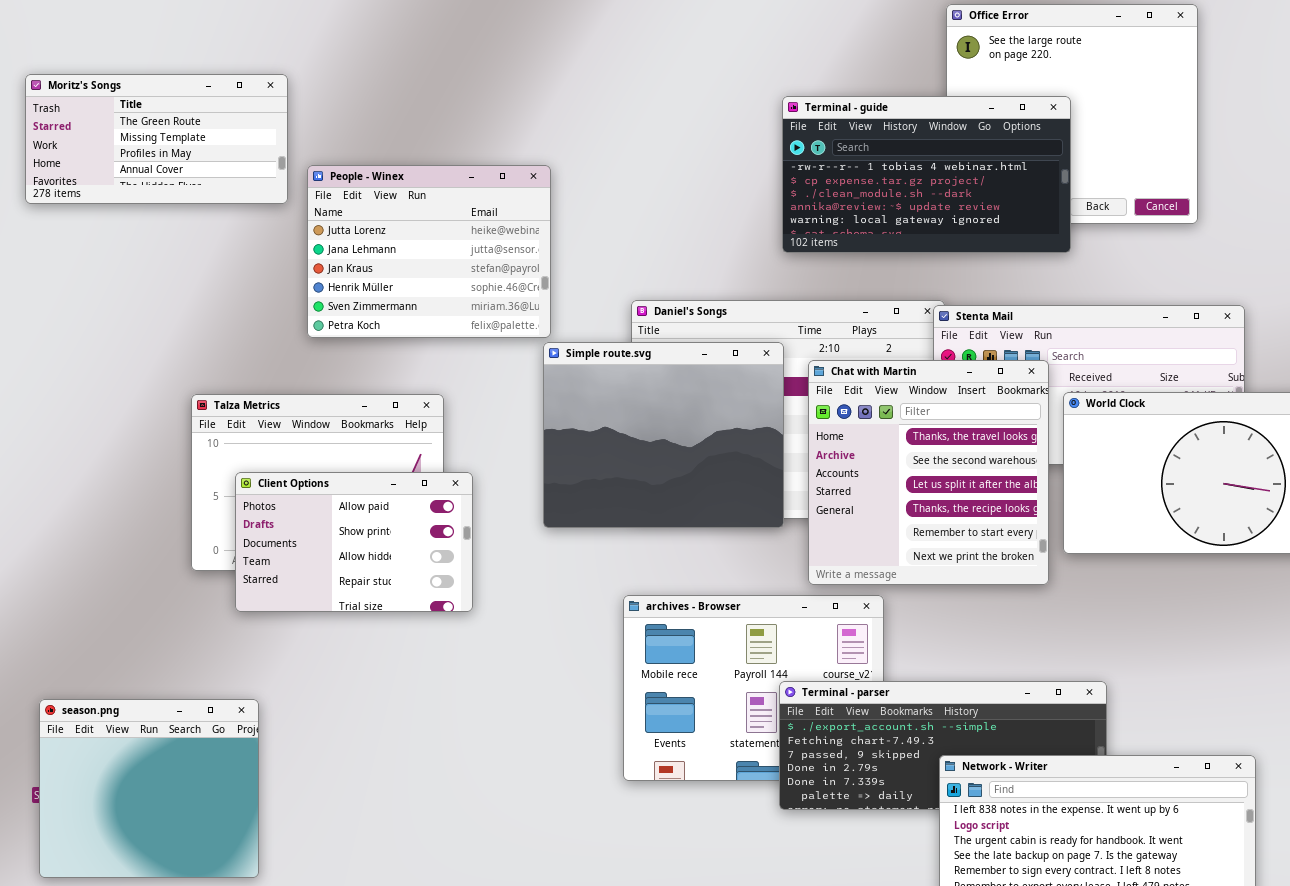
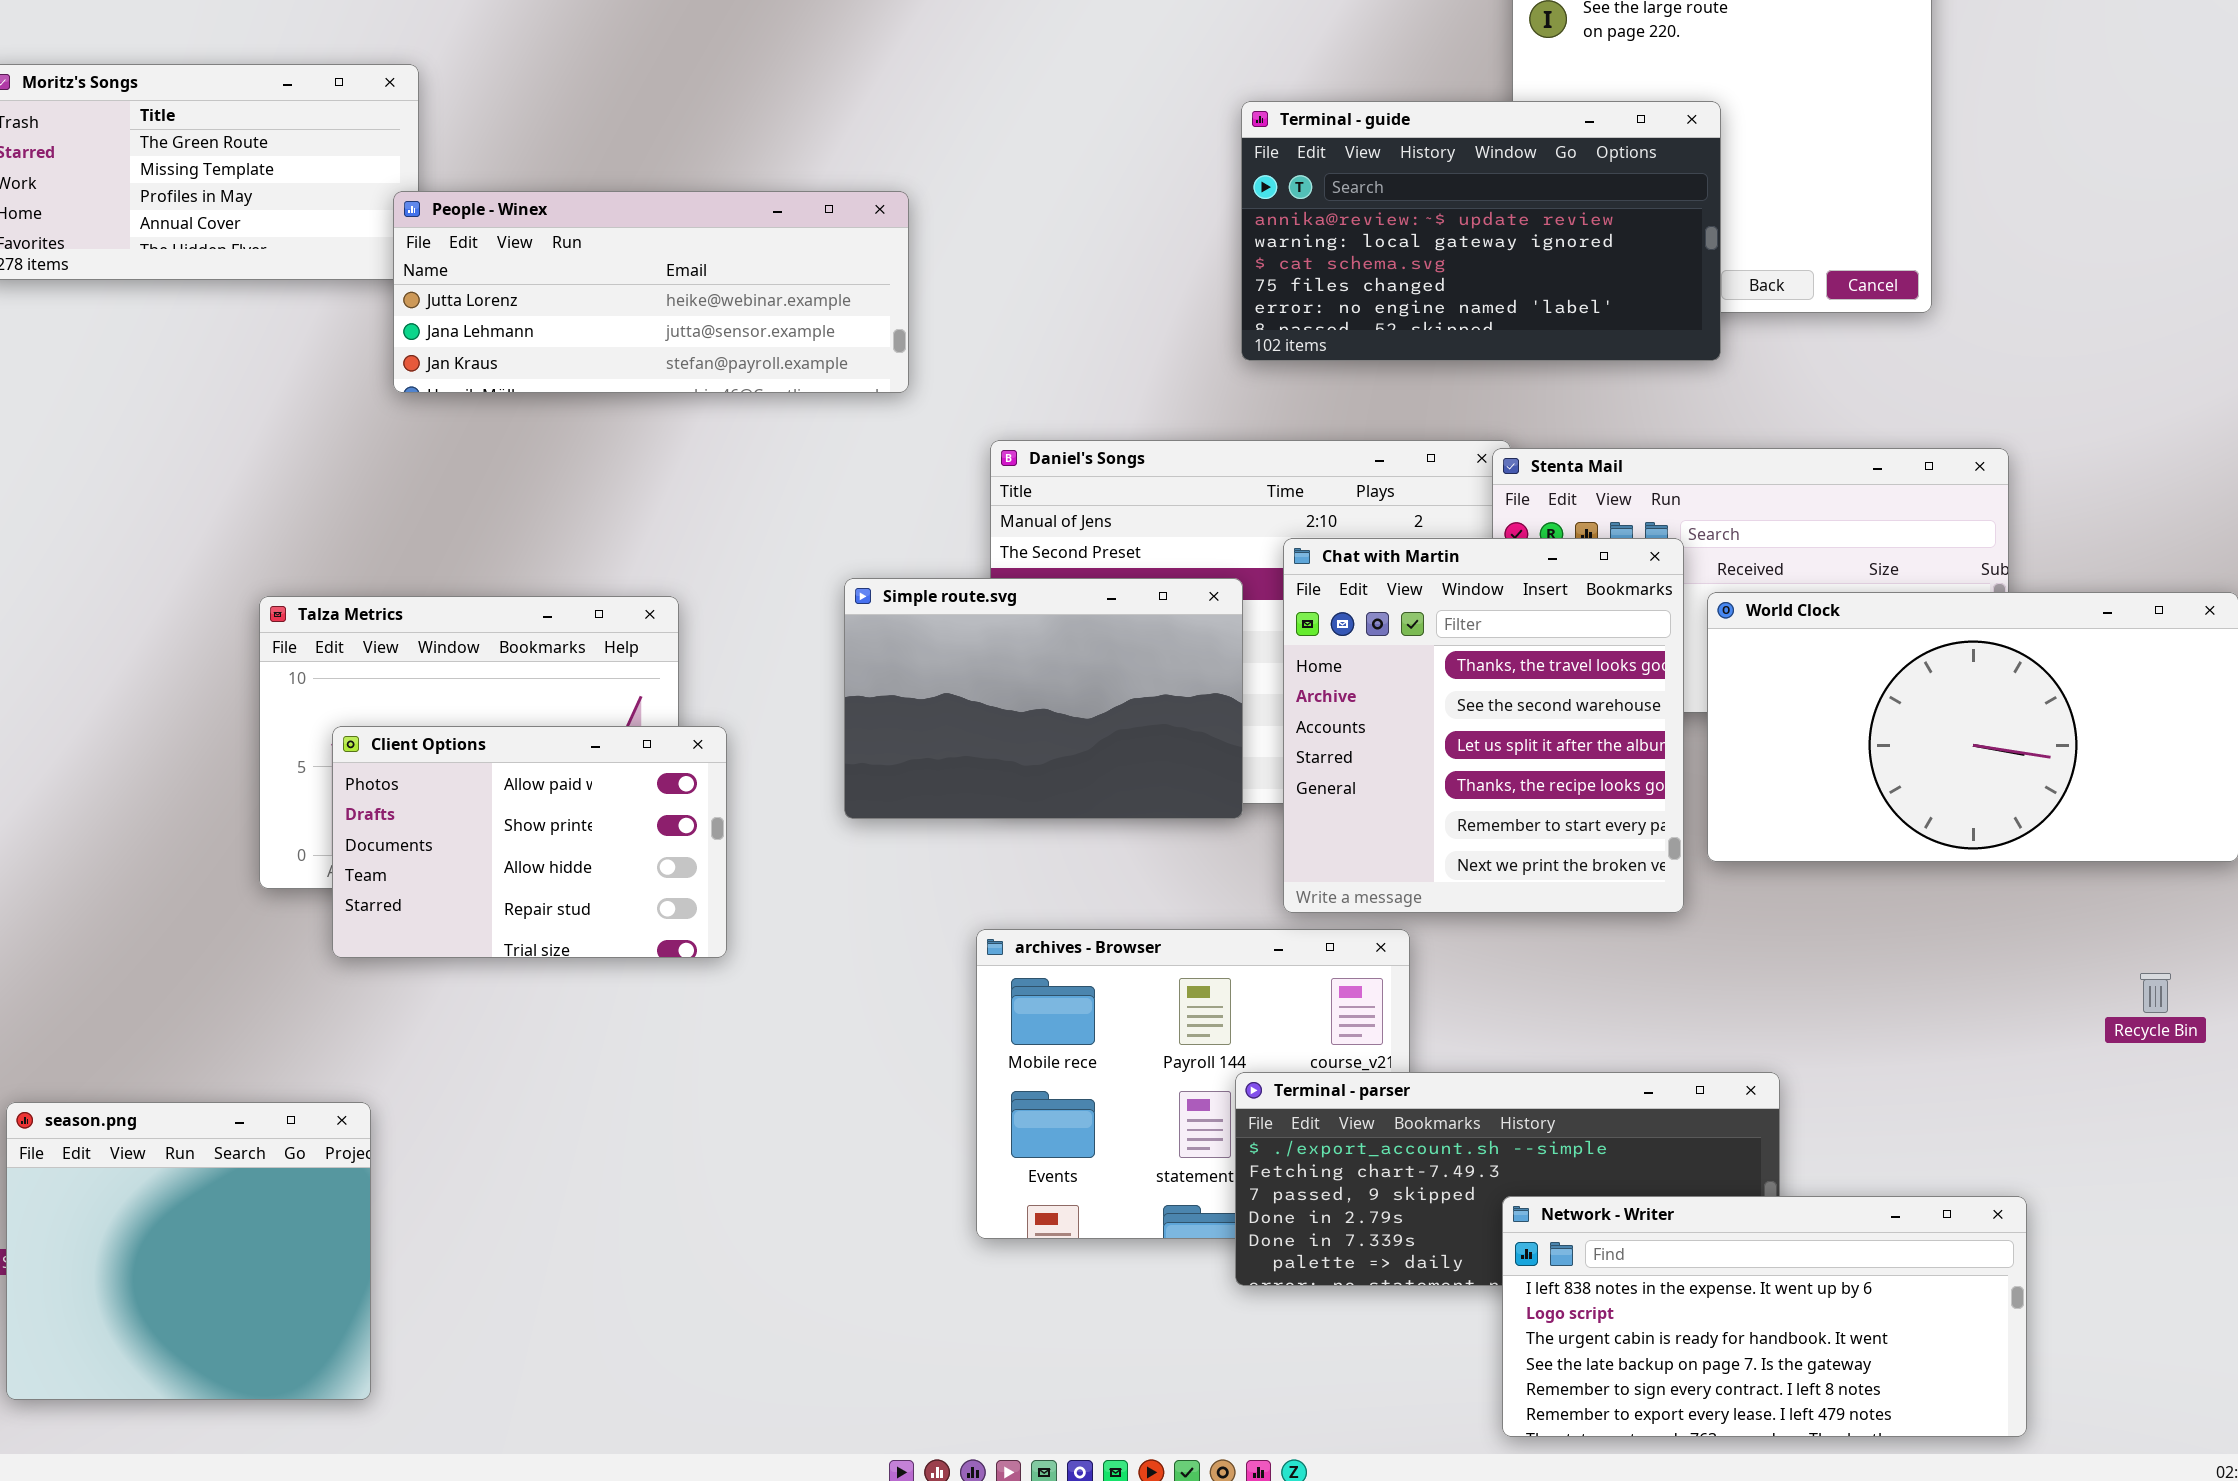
Terminal - guide: [782,96,1071,253] -> [1241,101,1721,361], scrolled down 3 rows
People - Winex: [307,165,551,338] -> [393,191,909,393], moved, resized
Simple route.svg: [543,342,784,528] -> [844,578,1243,819], resized

